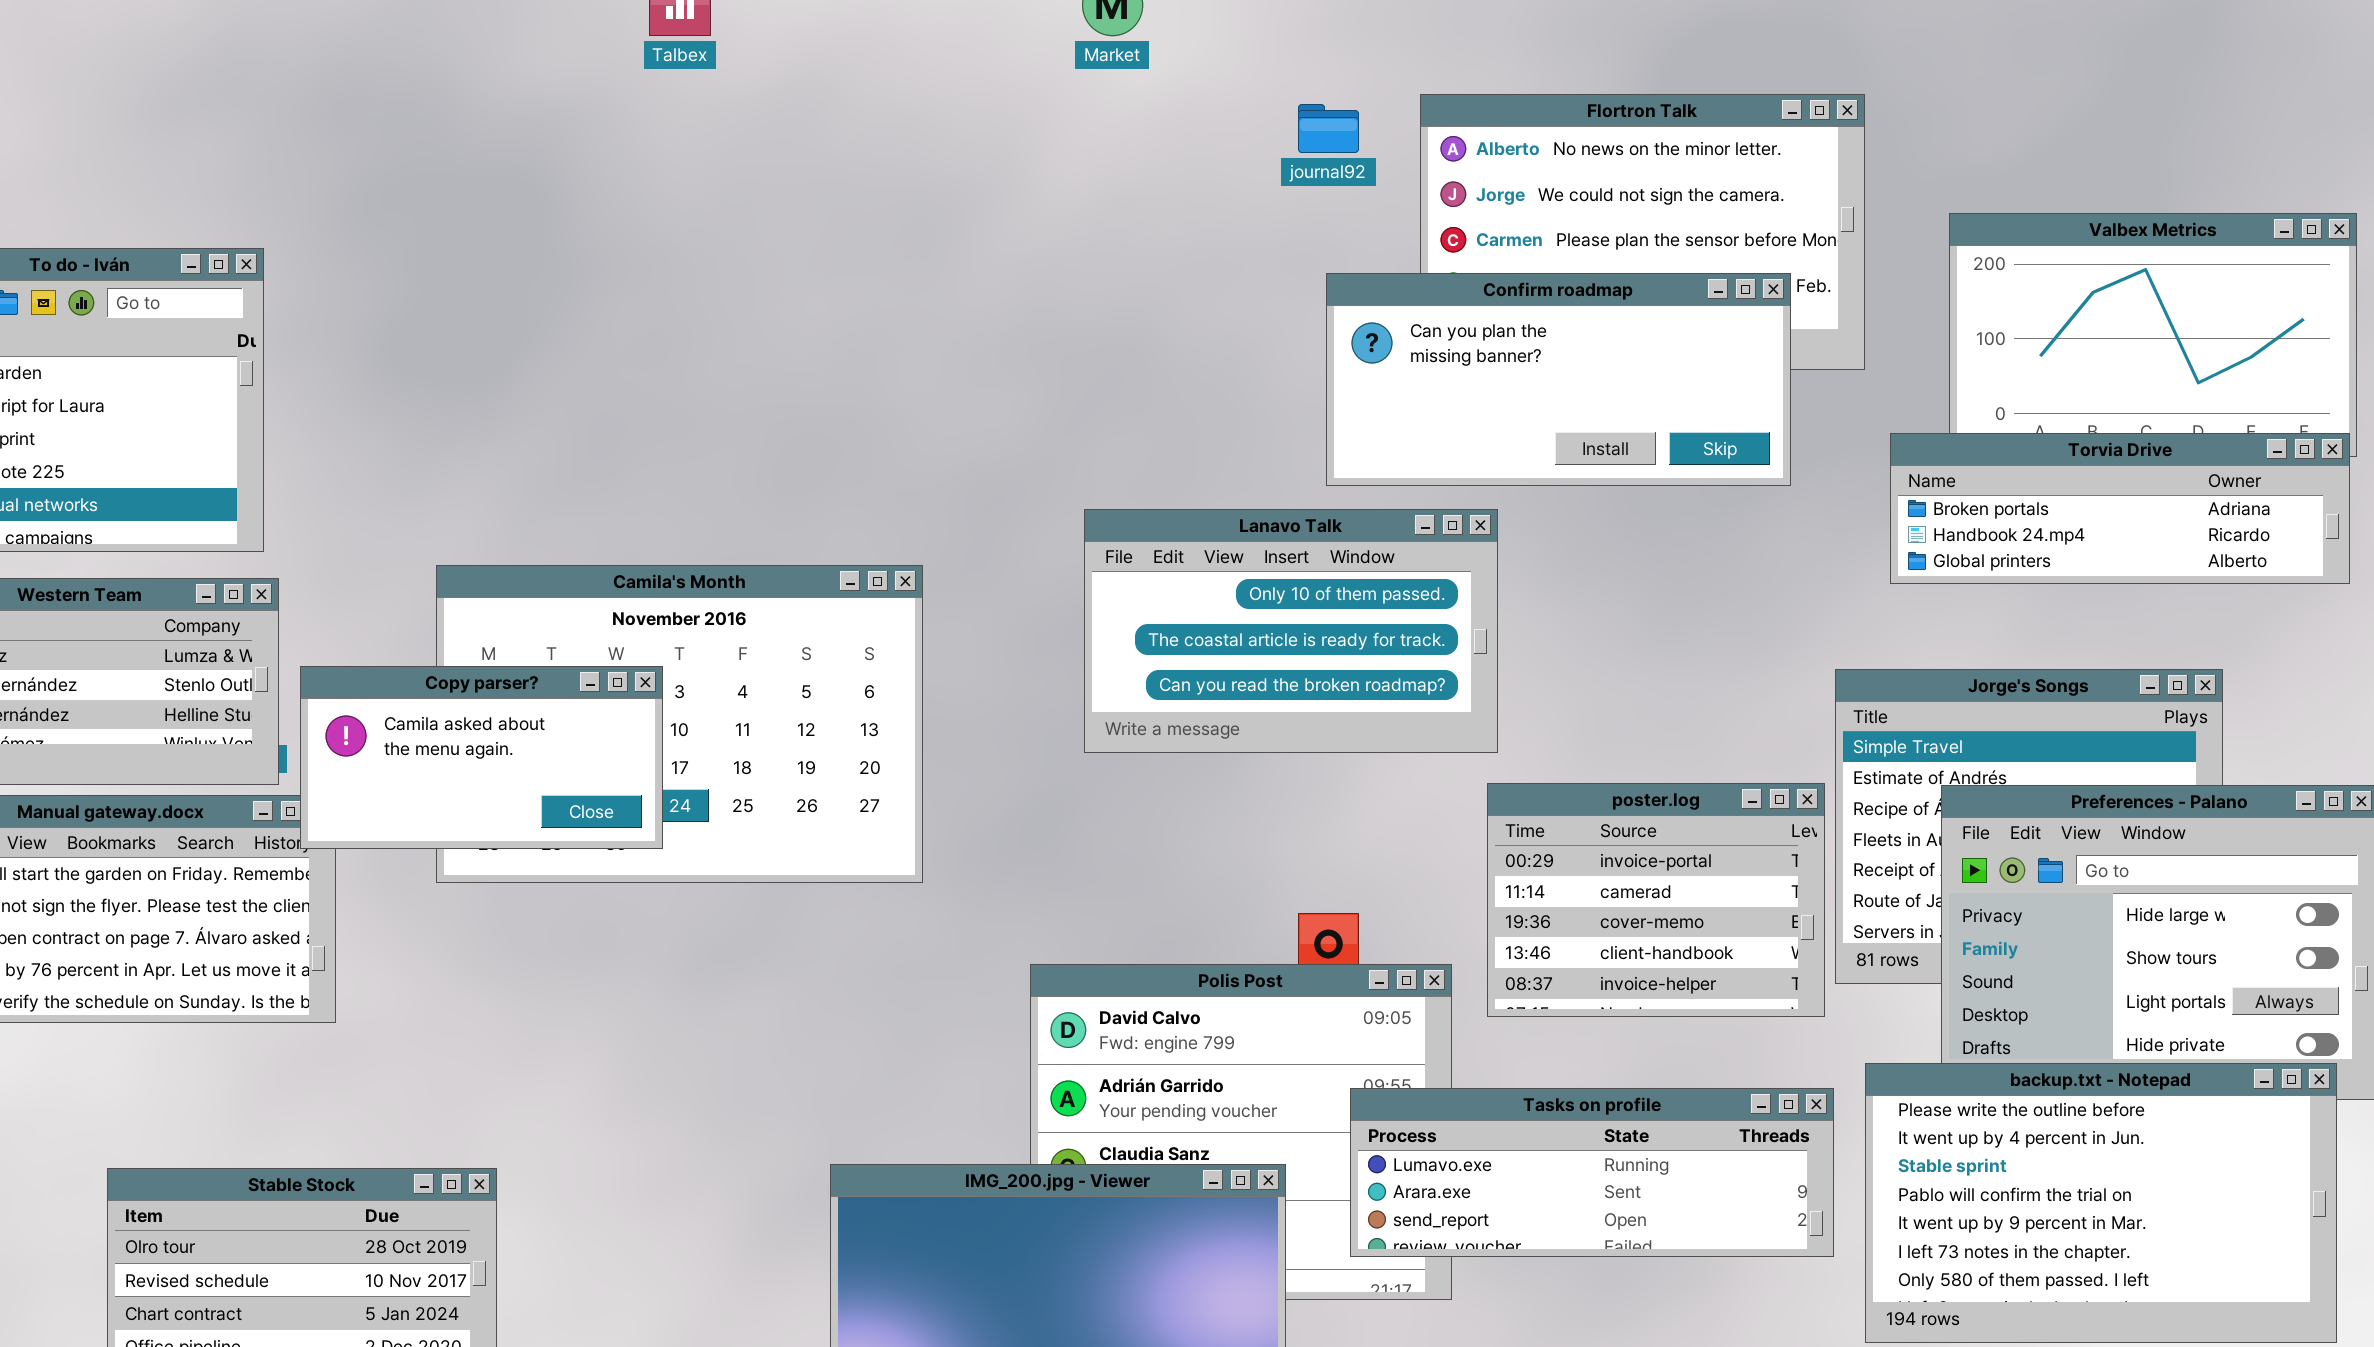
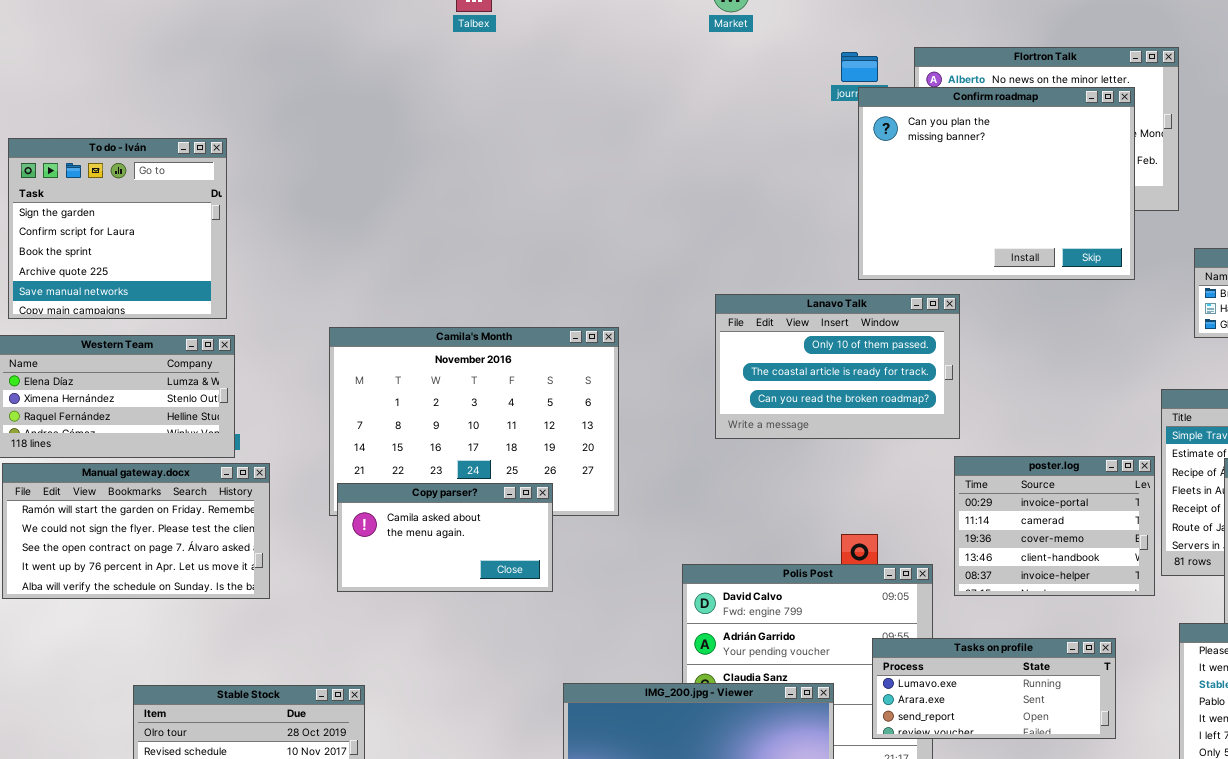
Confirm roadmap: [1326,273,1791,486] -> [858,87,1135,280], resized
Copy parser?: [300,666,663,849] -> [337,483,553,592], moved
Tasks on profile: [1350,1088,1834,1257] -> [872,638,1116,739], resized

